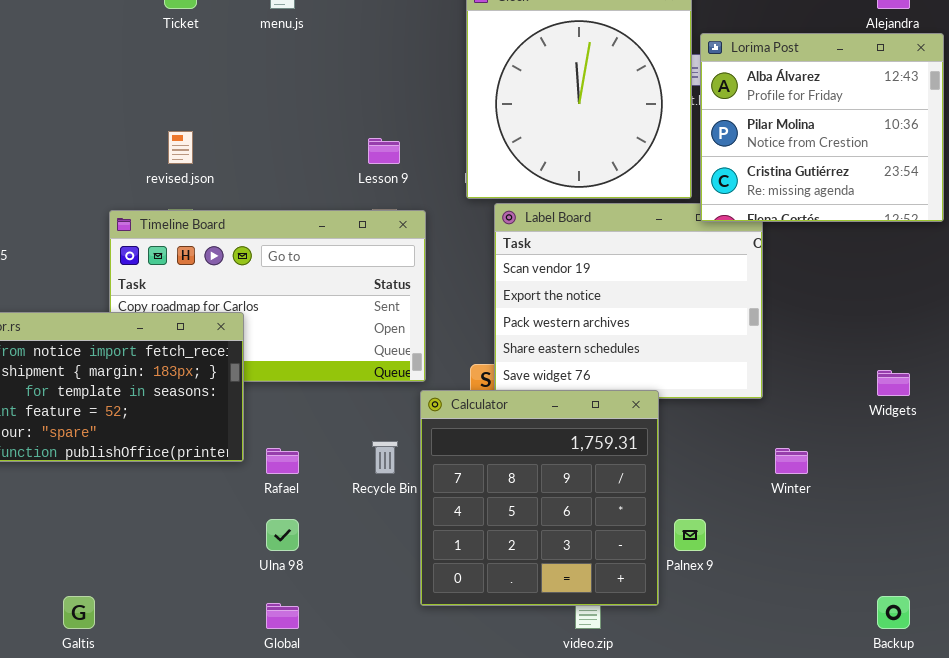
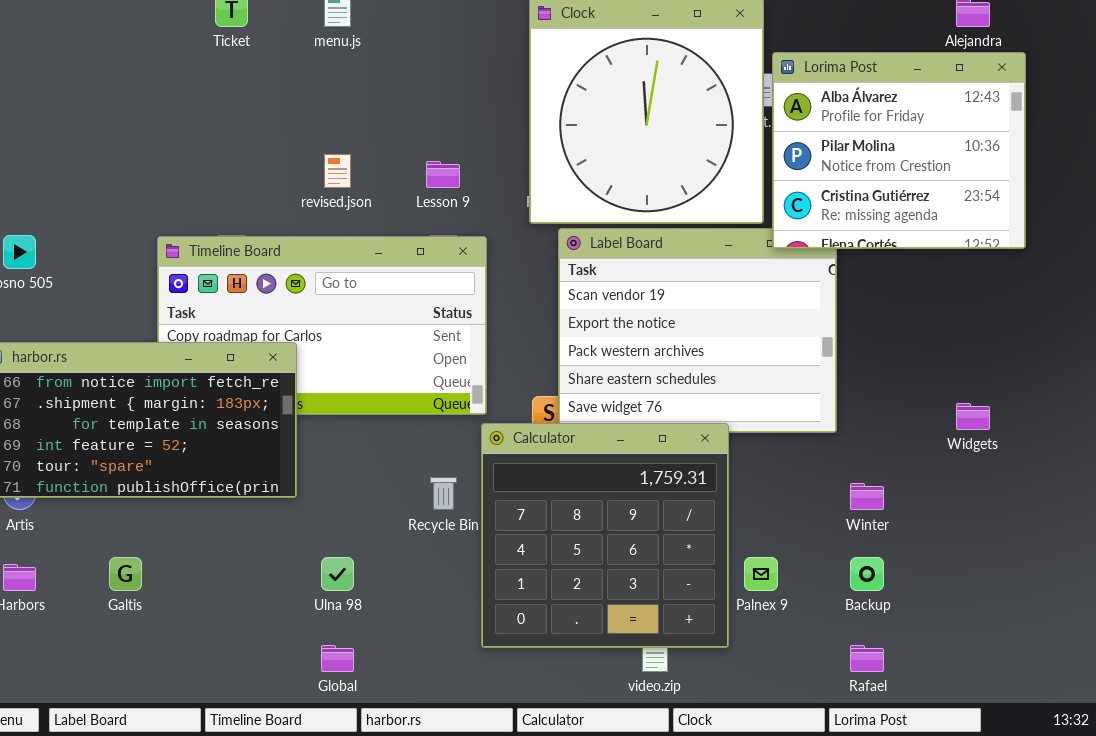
revised.json: [168,131,193,164] -> [324,154,351,188], moved
Rafael: [266,448,299,474] -> [850,645,884,672], moved
Galtis: [63,596,95,629] -> [109,557,142,591], moved
Backup: [877,596,910,629] -> [850,557,884,591], moved

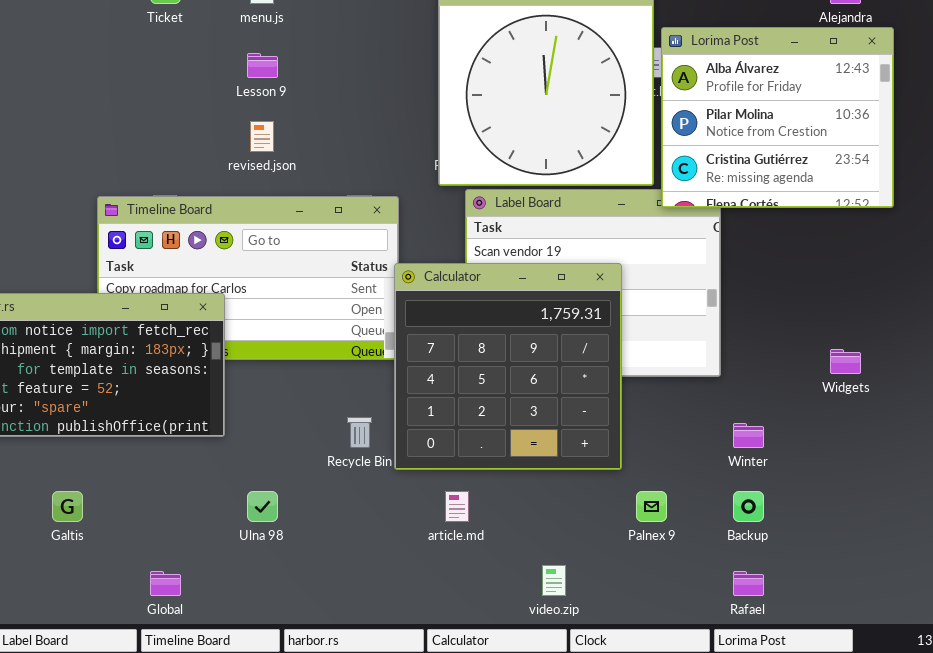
Lesson 9: [426,161,460,188] -> [247,53,278,78], moved
Calculator: [481,423,729,648] -> [394,263,622,470], moved
Global: [321,645,354,672] -> [150,571,181,596], moved

